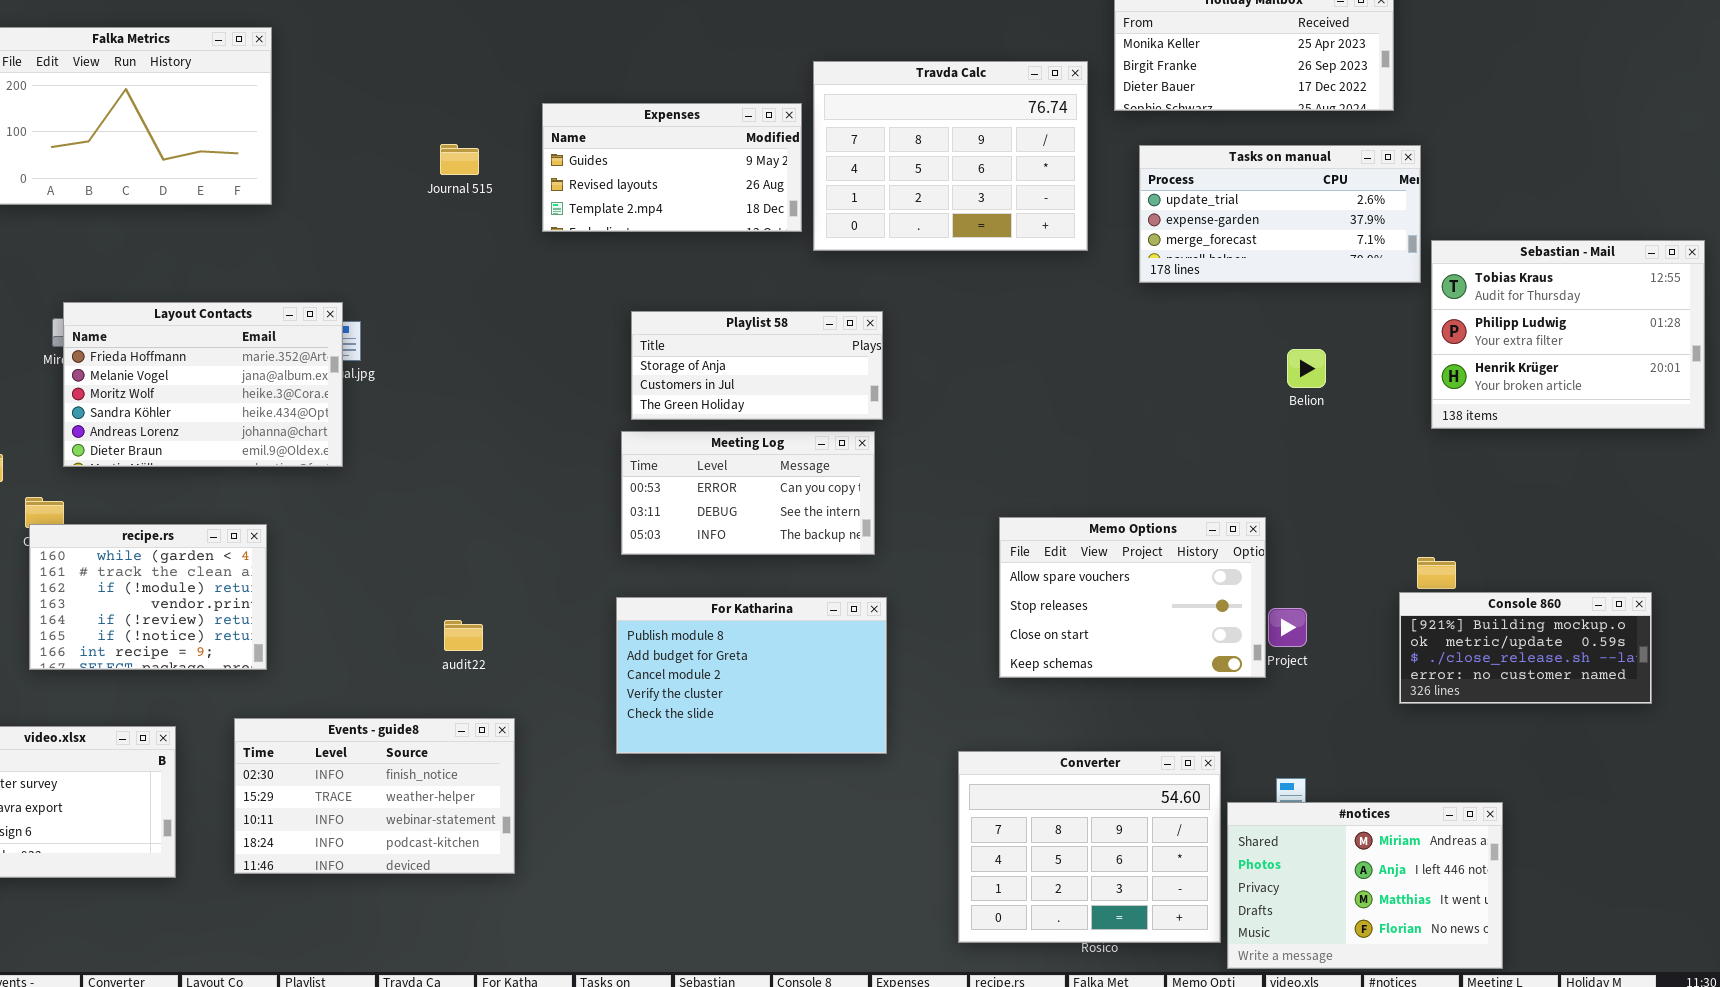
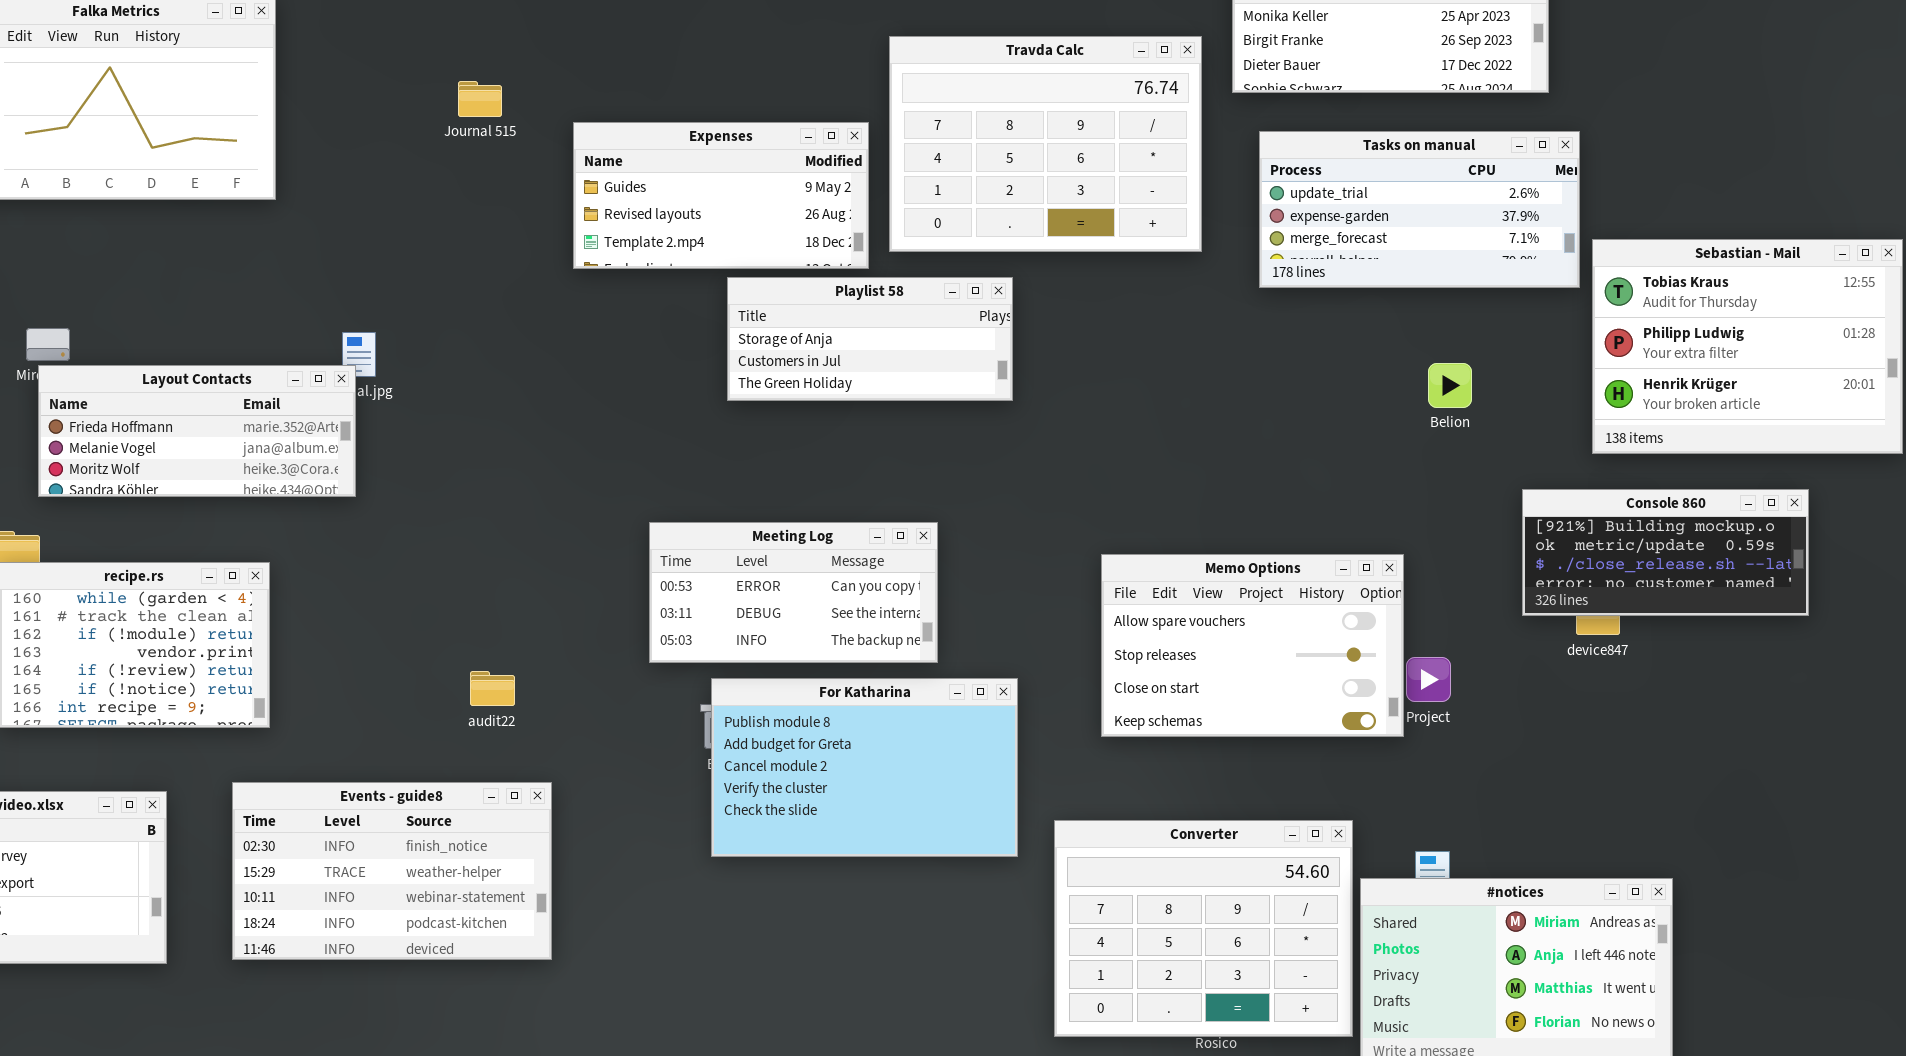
Expenses: [542,103,802,232] -> [573,122,869,269], moved
Journal 515: [440,144,479,175] -> [458,81,502,117], moved
Layout Contacts: [63,302,343,467] -> [38,365,356,497], resized
Playlist 58: [631,311,883,420] -> [727,277,1013,401], moved
Meeting Log: [621,431,875,555] -> [649,522,938,663], moved
Console 860: [1399,592,1652,704] -> [1522,489,1809,616], moved
For Katharina: [616,597,887,754] -> [711,678,1018,857], moved

